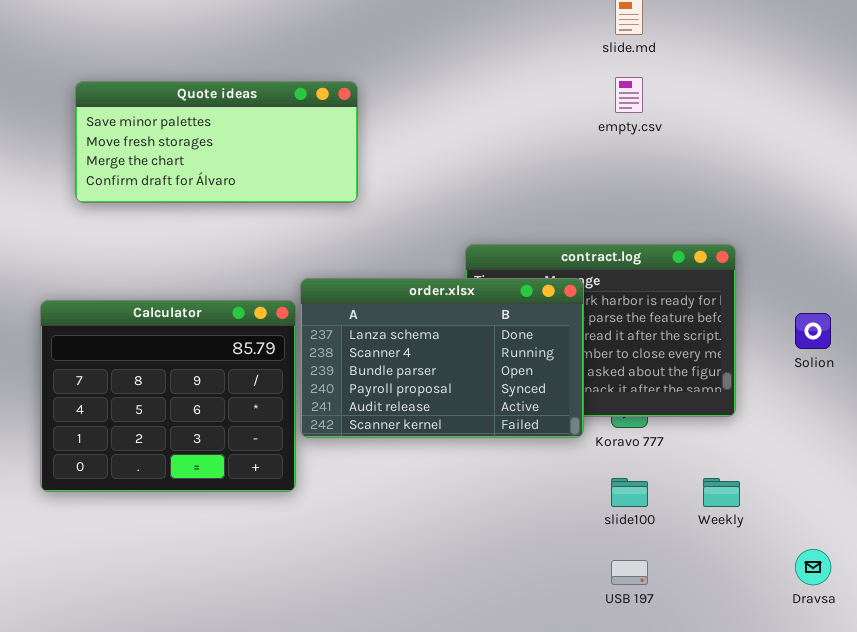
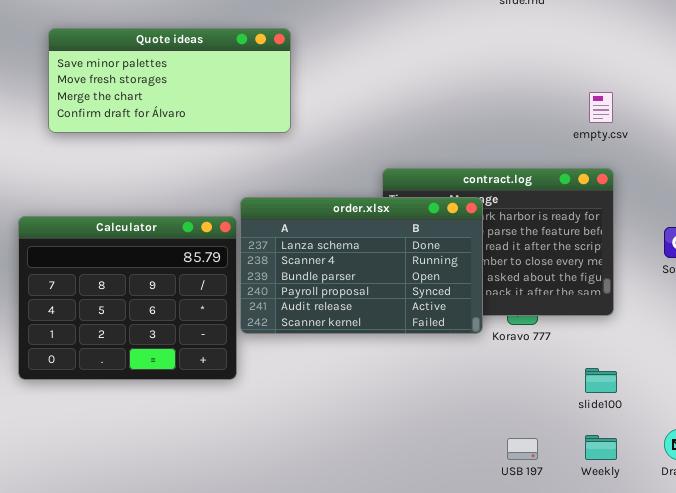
empty.csv: [615,77,643,113] -> [589,92,613,123], moved
slide100: [611,478,648,507] -> [585,368,617,393], moved
Weekly: [703,478,740,507] -> [585,435,617,460], moved

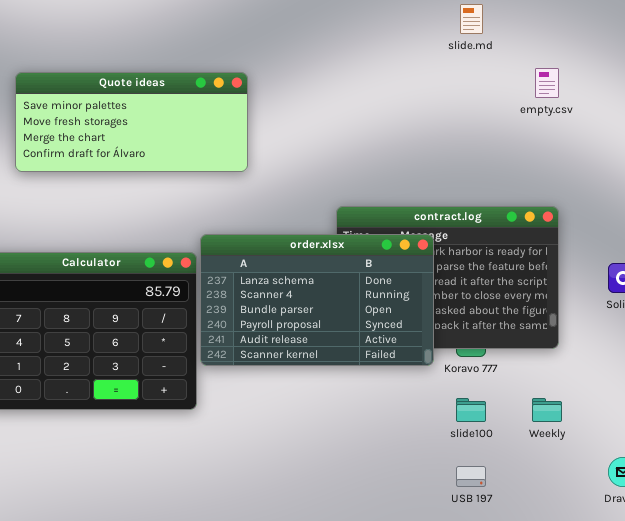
empty.csv: [589,92,613,123] -> [535,68,559,98], moved
slide100: [585,368,617,393] -> [456,398,486,422], moved
Weekly: [585,435,617,460] -> [532,398,562,422], moved

